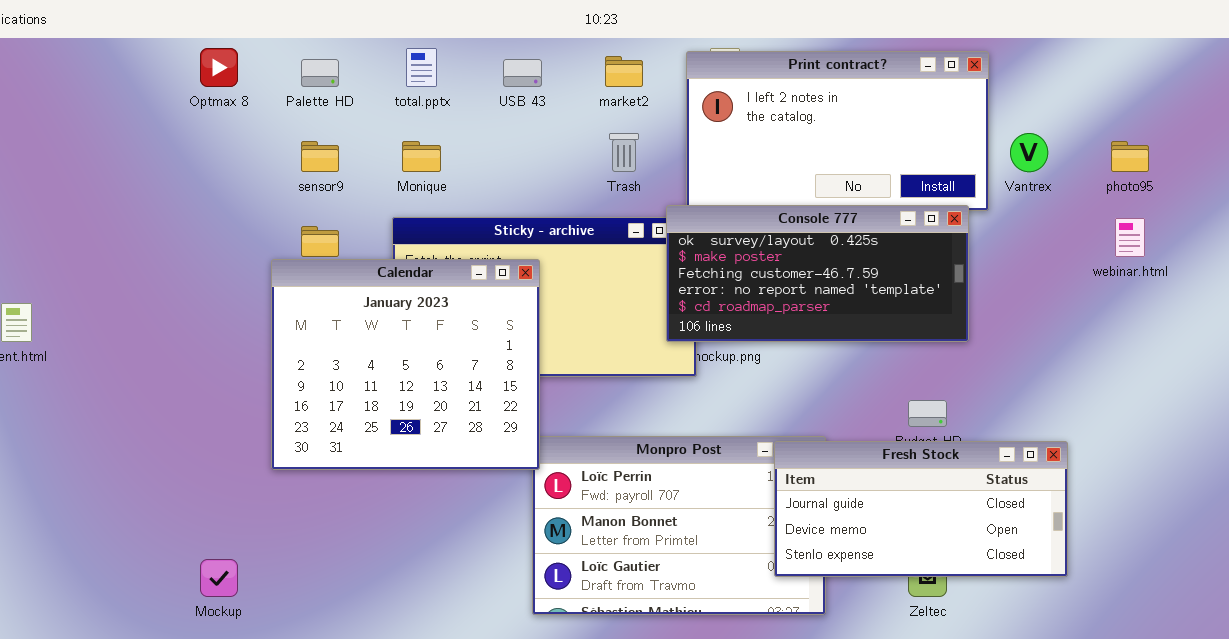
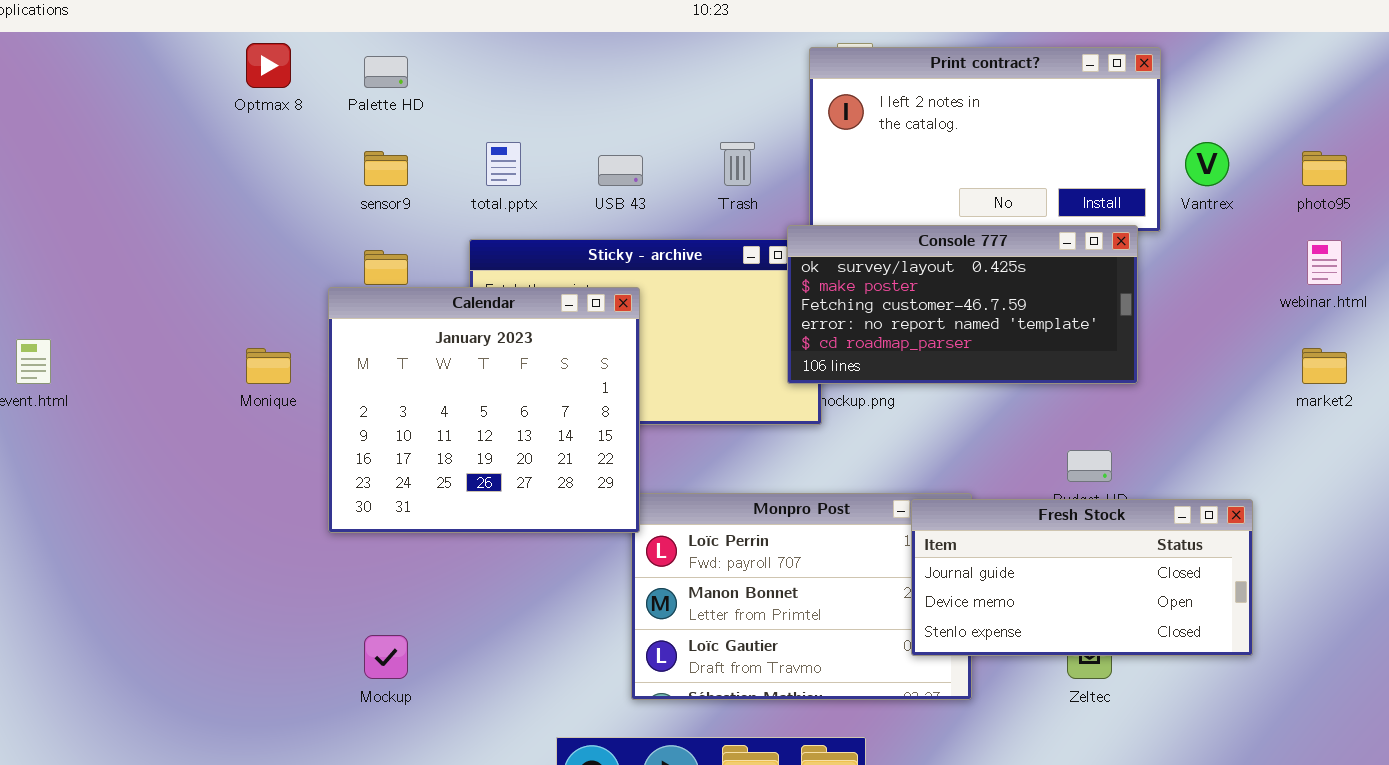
total.pptx: [406,48,437,87] -> [486,142,521,186], moved
market2: [605,56,643,87] -> [1302,348,1347,384], moved
USB 43: [503,59,542,87] -> [598,155,643,186], moved
Monique: [402,141,441,172] -> [246,348,291,384], moved
Mockup: [200,559,238,597] -> [364,635,408,679], moved

